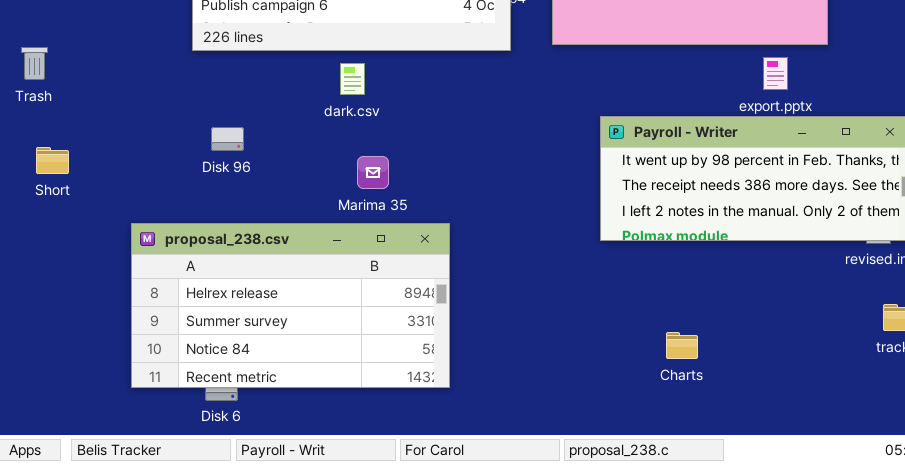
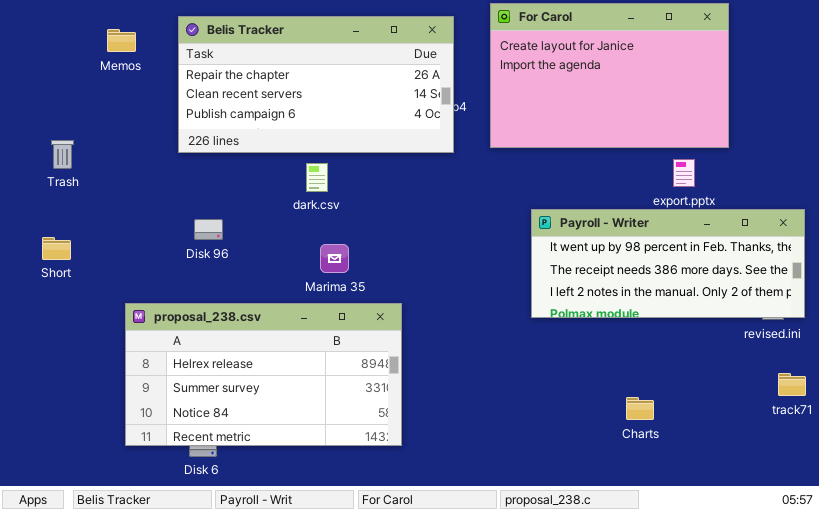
Trash: [21,47,48,80] -> [51,140,74,169], moved
Charts: [666,332,698,359] -> [626,397,654,420], moved

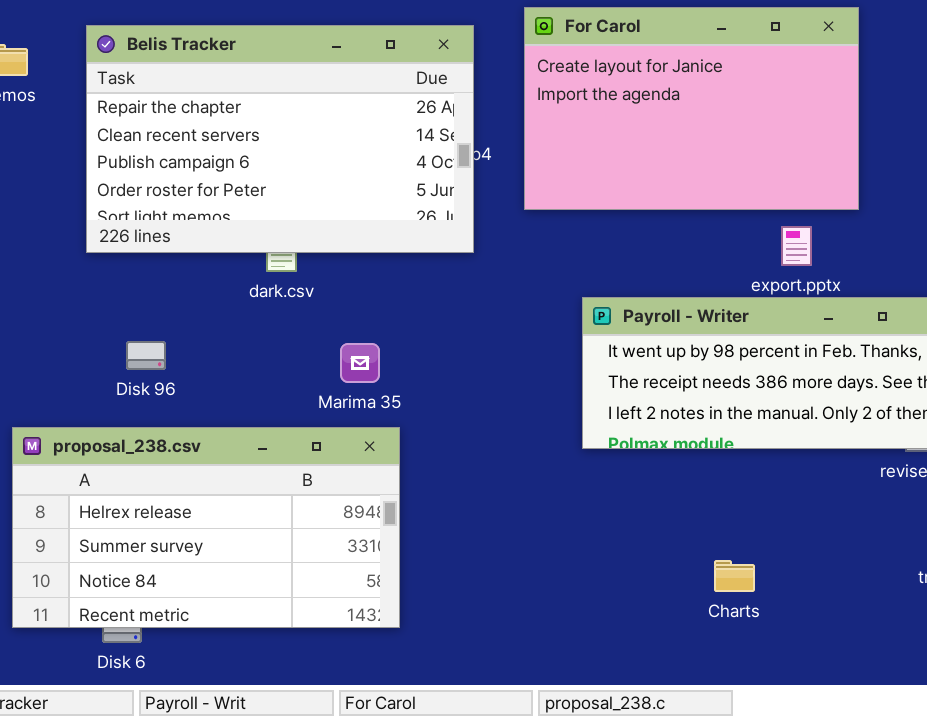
Belis Tracker: [178,16,454,153] -> [86,25,474,253], resized
Disk 96: [194,219,223,240] -> [126,341,166,370], moved
Marima 35: [320,244,349,273] -> [340,343,380,383], moved

